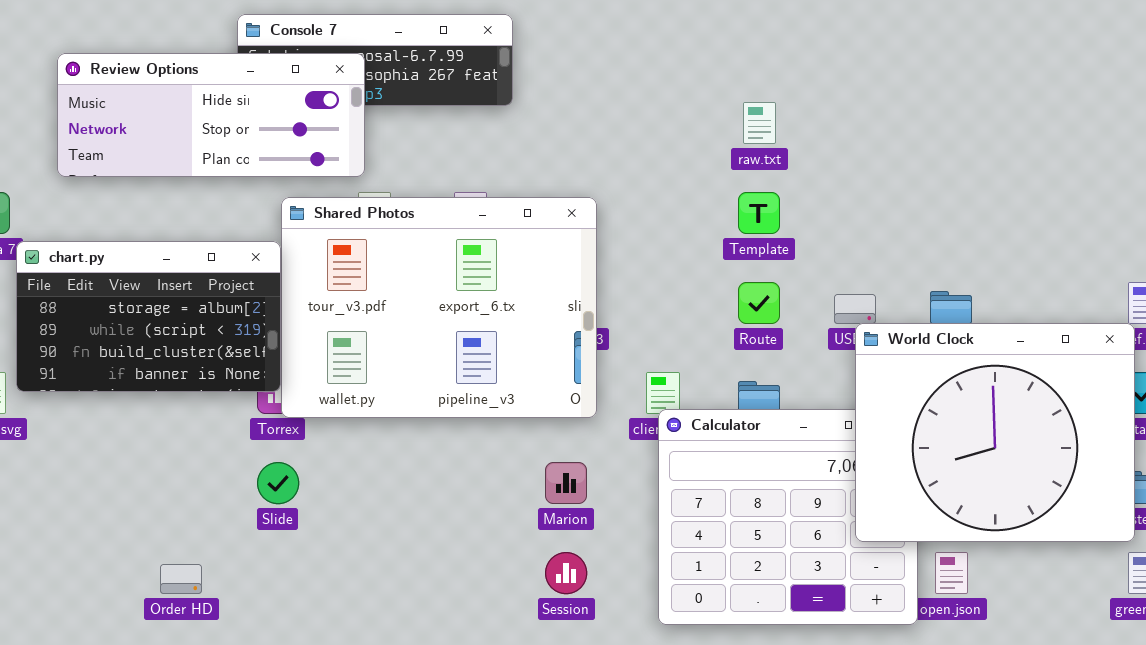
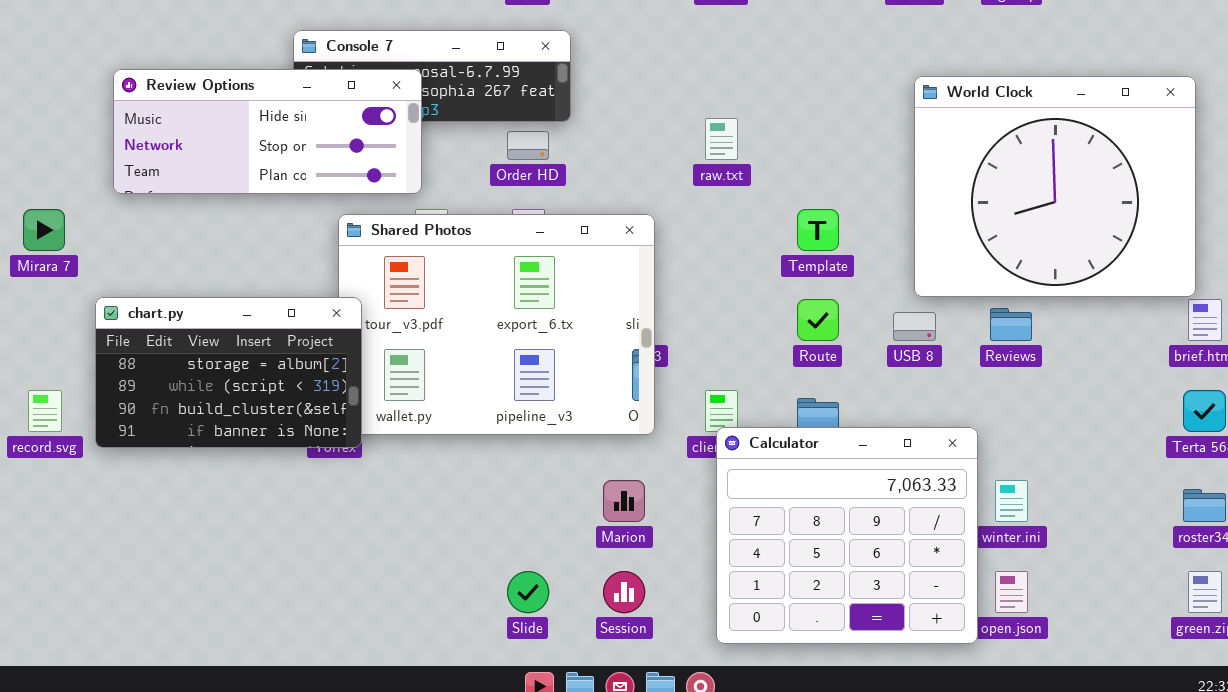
raw.txt: [743,102,776,144] -> [705,118,738,160], moved
chart.py: [16,241,281,392] -> [95,297,362,448], moved
World Clock: [855,323,1135,542] -> [914,76,1196,297], moved
Slide: [257,462,299,504] -> [507,571,549,613], moved
Order HD: [160,564,202,594] -> [507,131,549,160], moved

